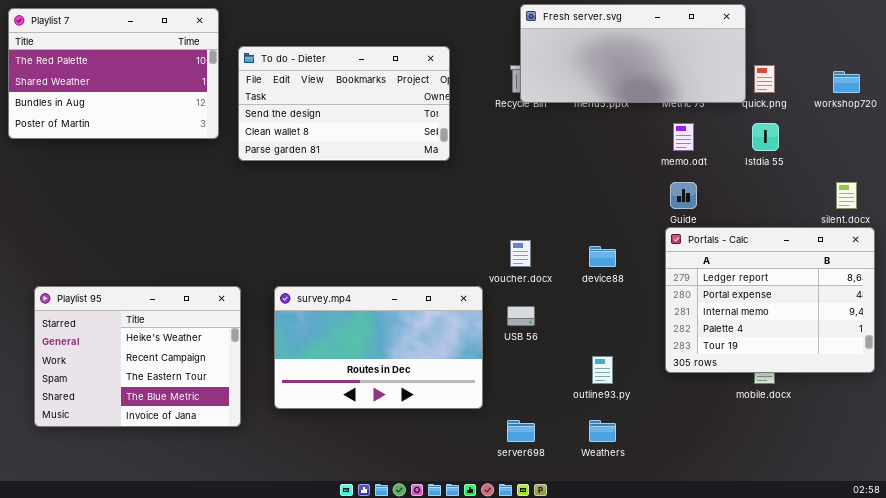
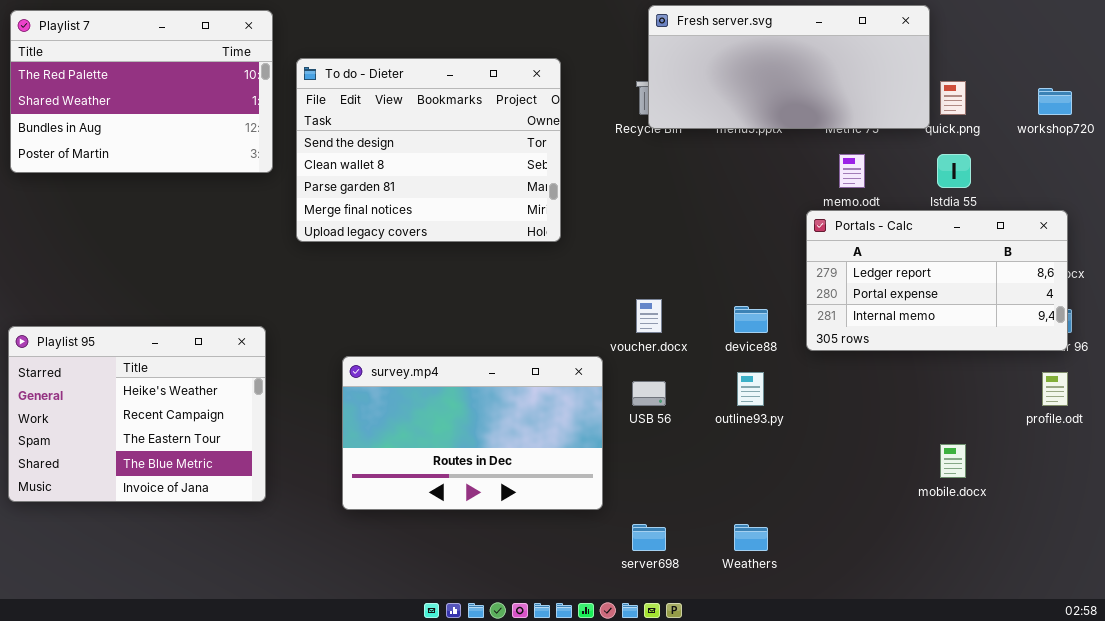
To do - Dieter: [238,46,450,161] -> [296,58,561,242], resized
Portals - Calc: [665,227,875,373] -> [806,210,1068,351], moved, resized
Playlist 95: [34,286,241,427] -> [8,326,266,502], moved
outline93.py: [592,356,613,384] -> [737,372,764,406], moved

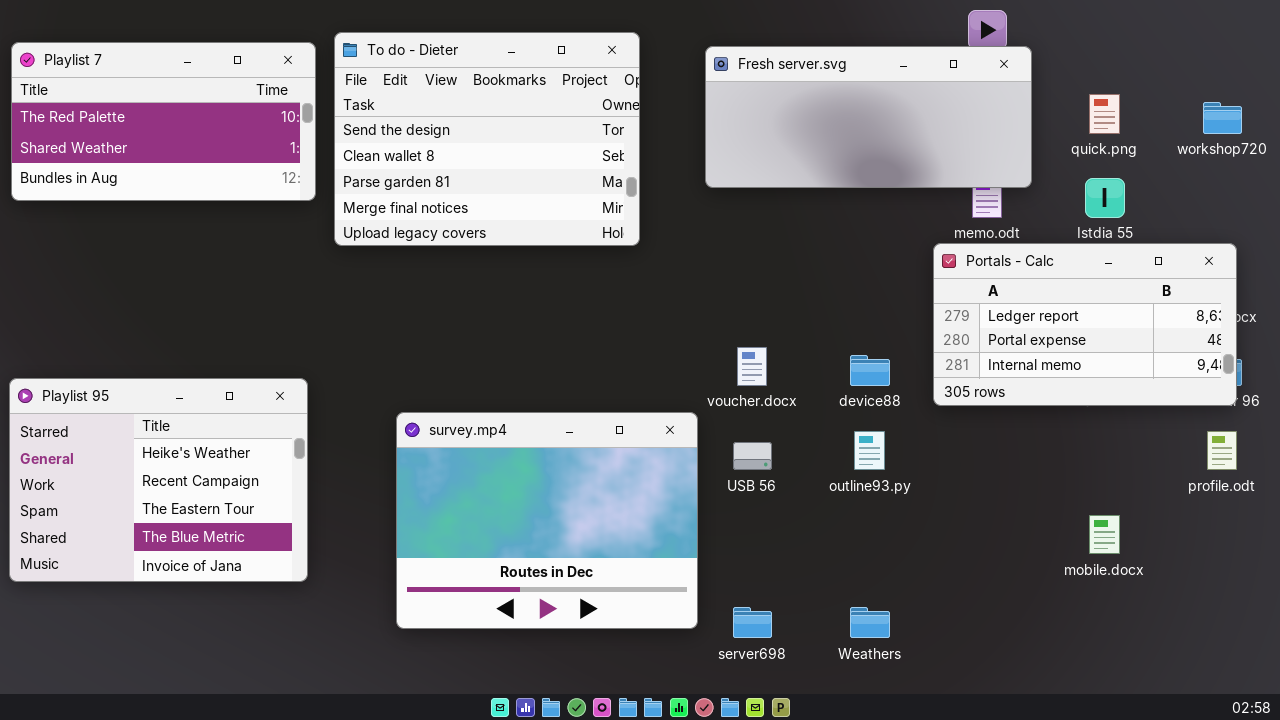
Fresh server.svg: [648,5,930,129] -> [705,46,1032,188], moved
Playlist 7: [10,10,273,173] -> [11,42,316,201], resized
To do - Dieter: [296,58,561,242] -> [334,32,640,246], moved
survey.mp4: [342,356,603,510] -> [396,412,698,629], resized

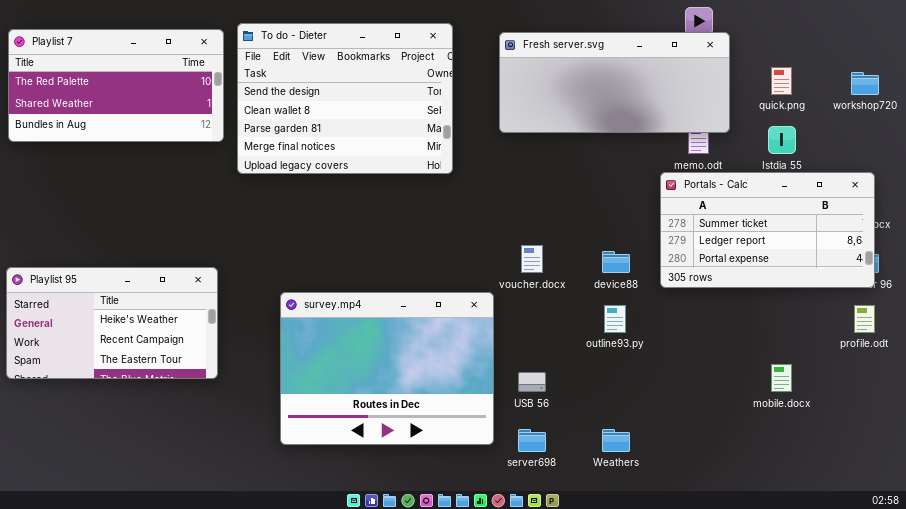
Portals - Calc: [933,243,1237,406] -> [660,172,875,288], scrolled up 1 row
Playlist 95: [9,378,308,582] -> [6,267,218,379], resized
USB 56: [733,442,772,470] -> [518,372,546,392], moved

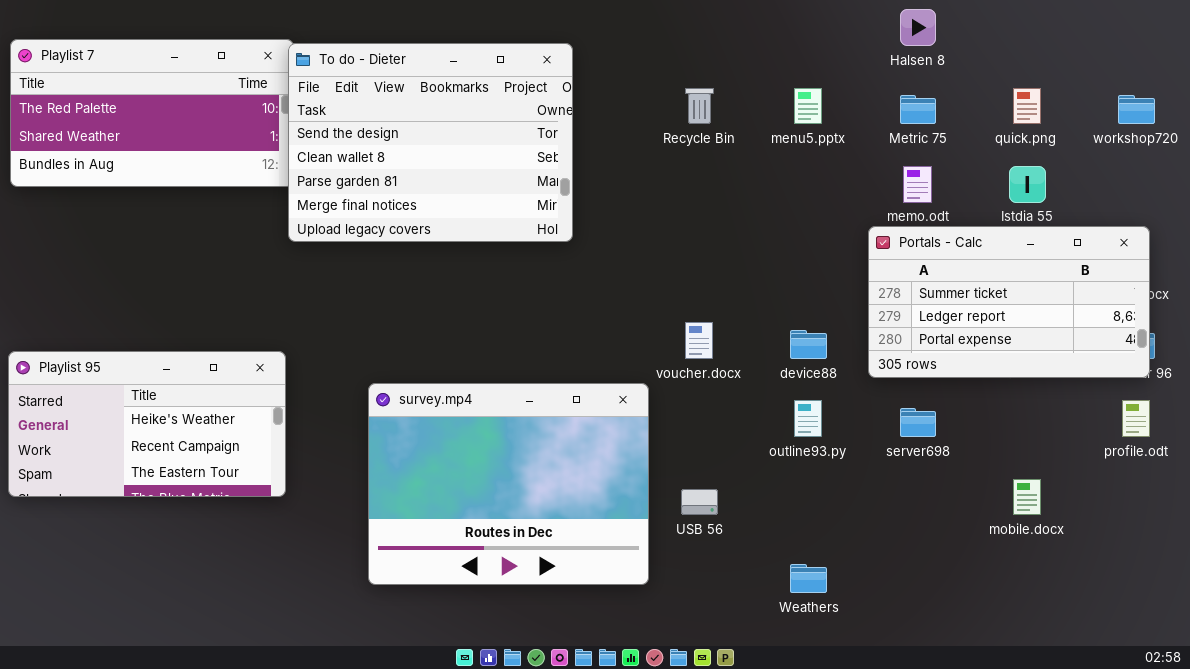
To do - Dieter: [237,23,453,174] -> [288,43,573,242], moved
Fresh server.svg: [499,32,730,133] -> none, closed
server698: [518,429,546,452] -> [900,408,936,437], moved

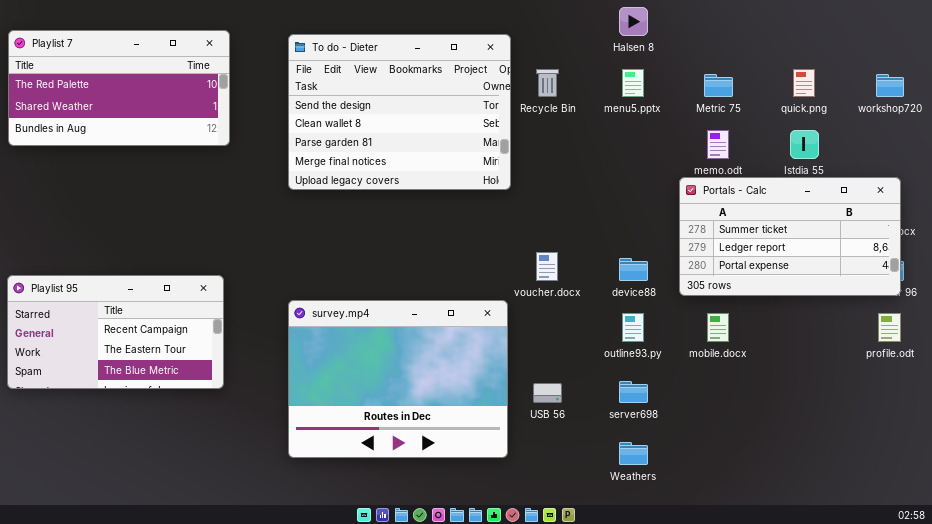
Halsen 8: [900,9,936,46] -> [619,7,648,36], moved
To do - Dieter: [288,43,573,242] -> [288,34,511,190], moved
Playlist 95: [8,351,286,497] -> [7,275,224,389], scrolled down 1 row
server698: [900,408,936,437] -> [619,381,648,403], moved
mobile.docx: [1013,479,1041,515] -> [707,313,729,342], moved

